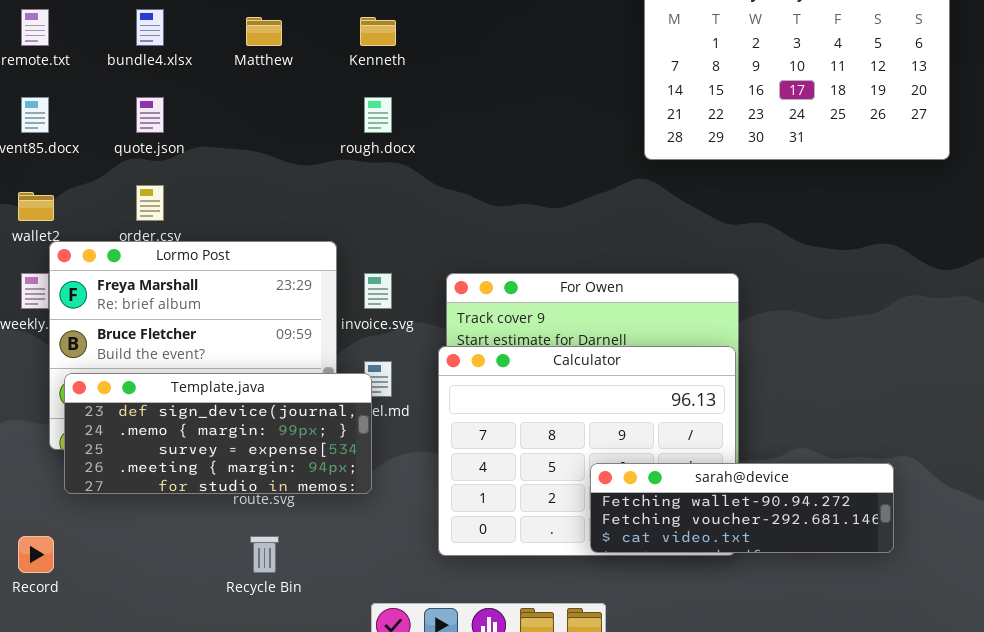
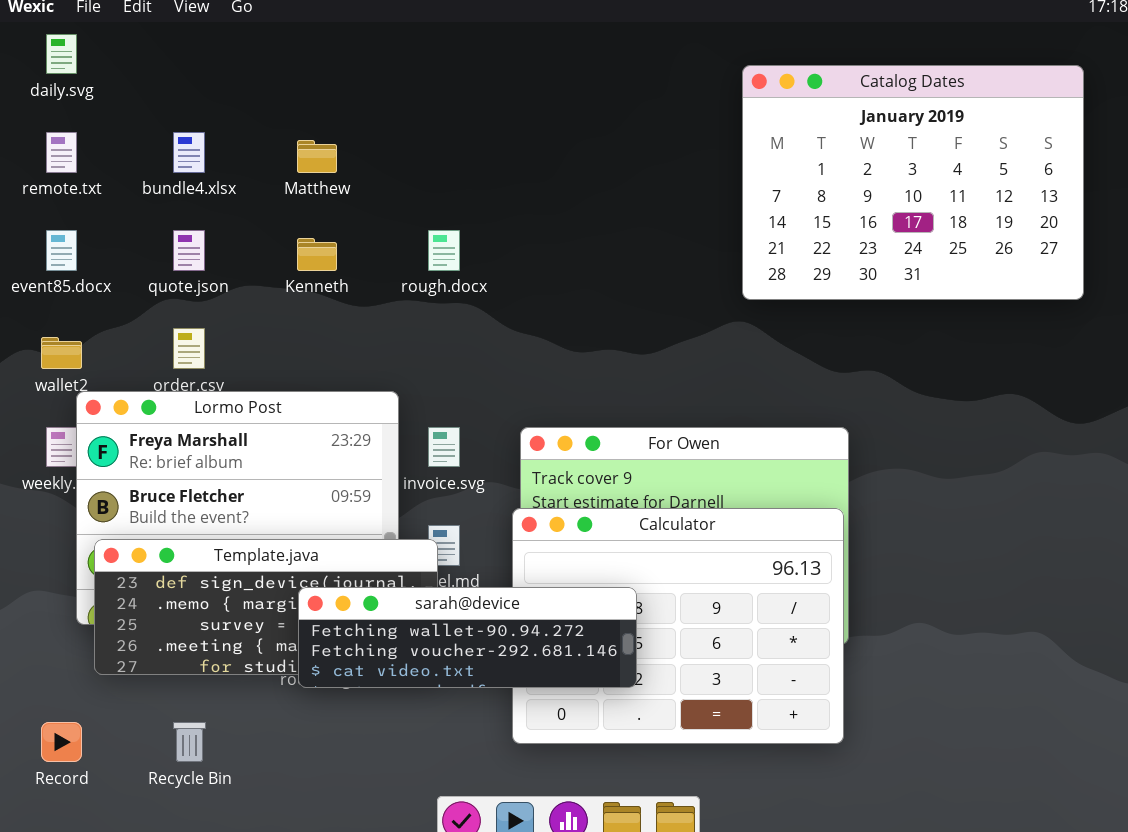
Kenneth: [360,17,396,46] -> [297,238,337,271], moved
sarah@device: [590,463,894,553] -> [298,587,637,688], moved
Recycle Bin: [250,536,279,573] -> [173,722,206,762], moved

